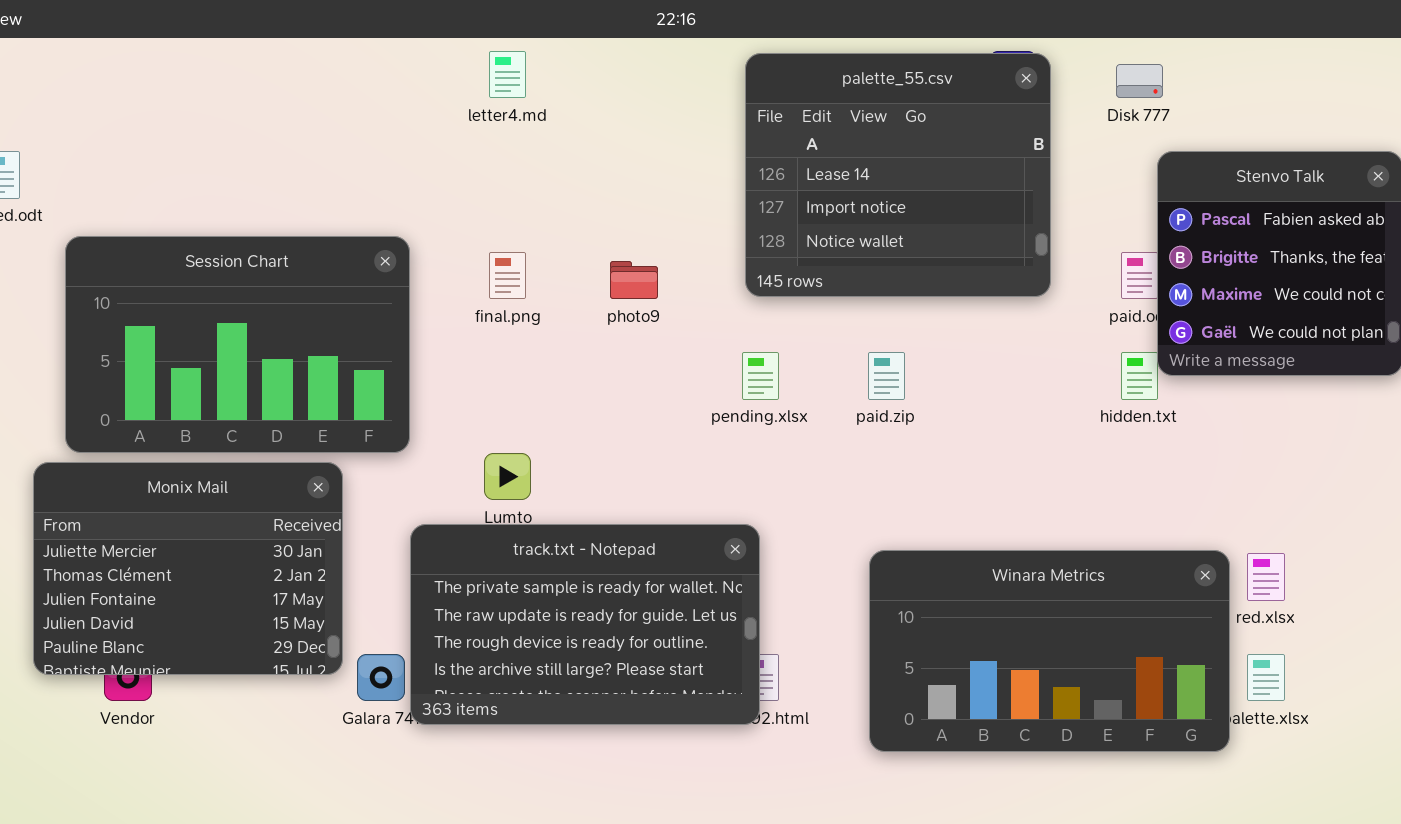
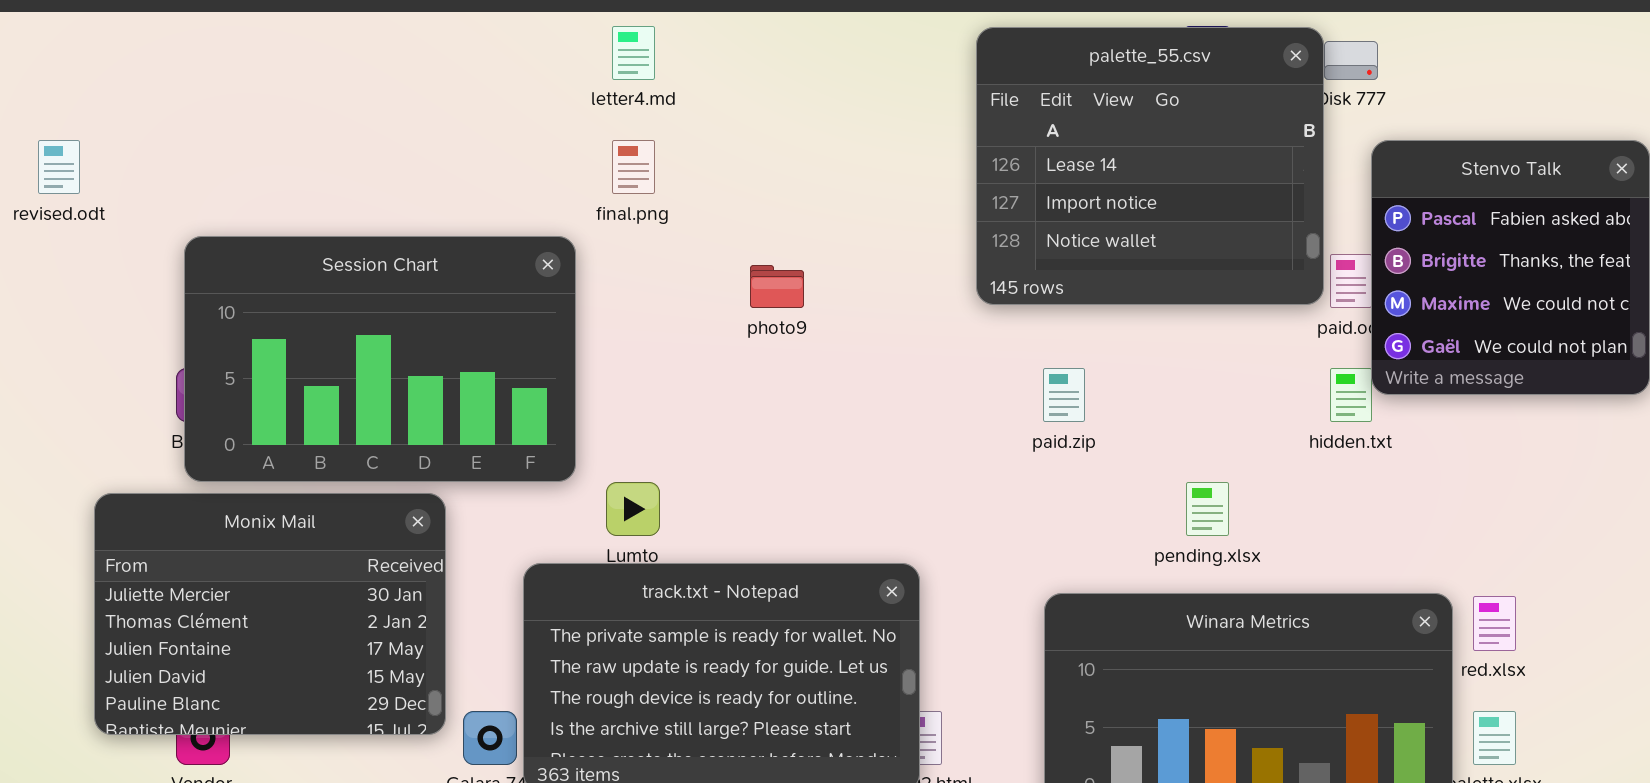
palette_55.csv: [745,53,1051,297] -> [976,27,1324,305], moved
Session Chart: [65,236,410,453] -> [184,236,576,482], moved
final.png: [489,252,526,299] -> [612,140,655,194], moved
pending.xlsx: [742,352,779,400] -> [1186,482,1229,536], moved

